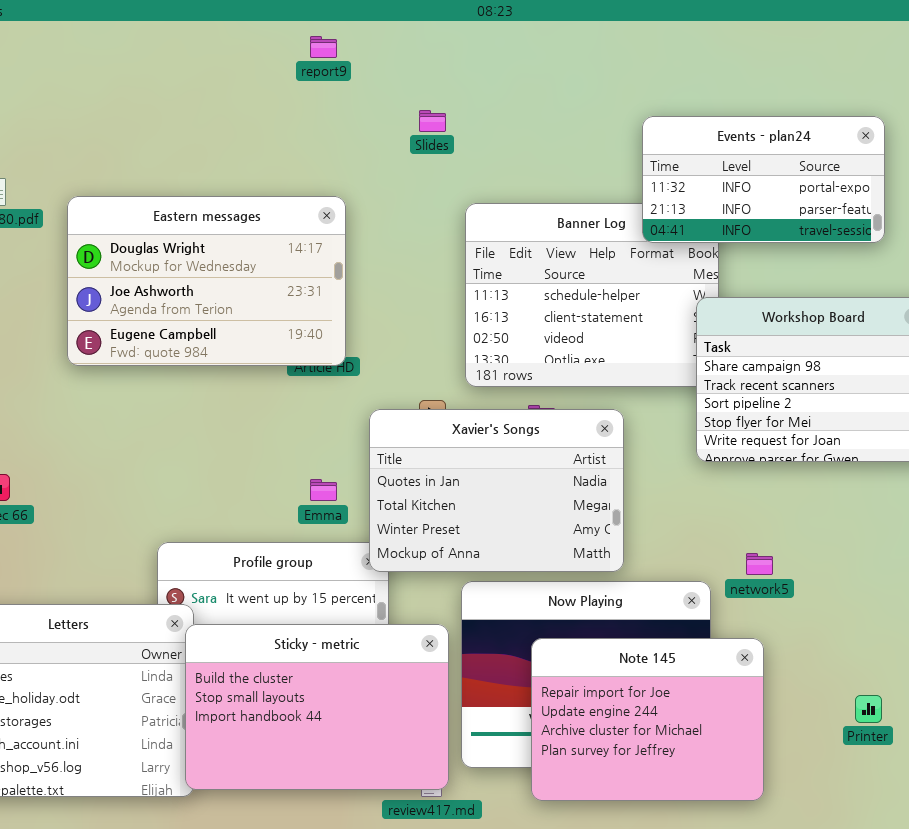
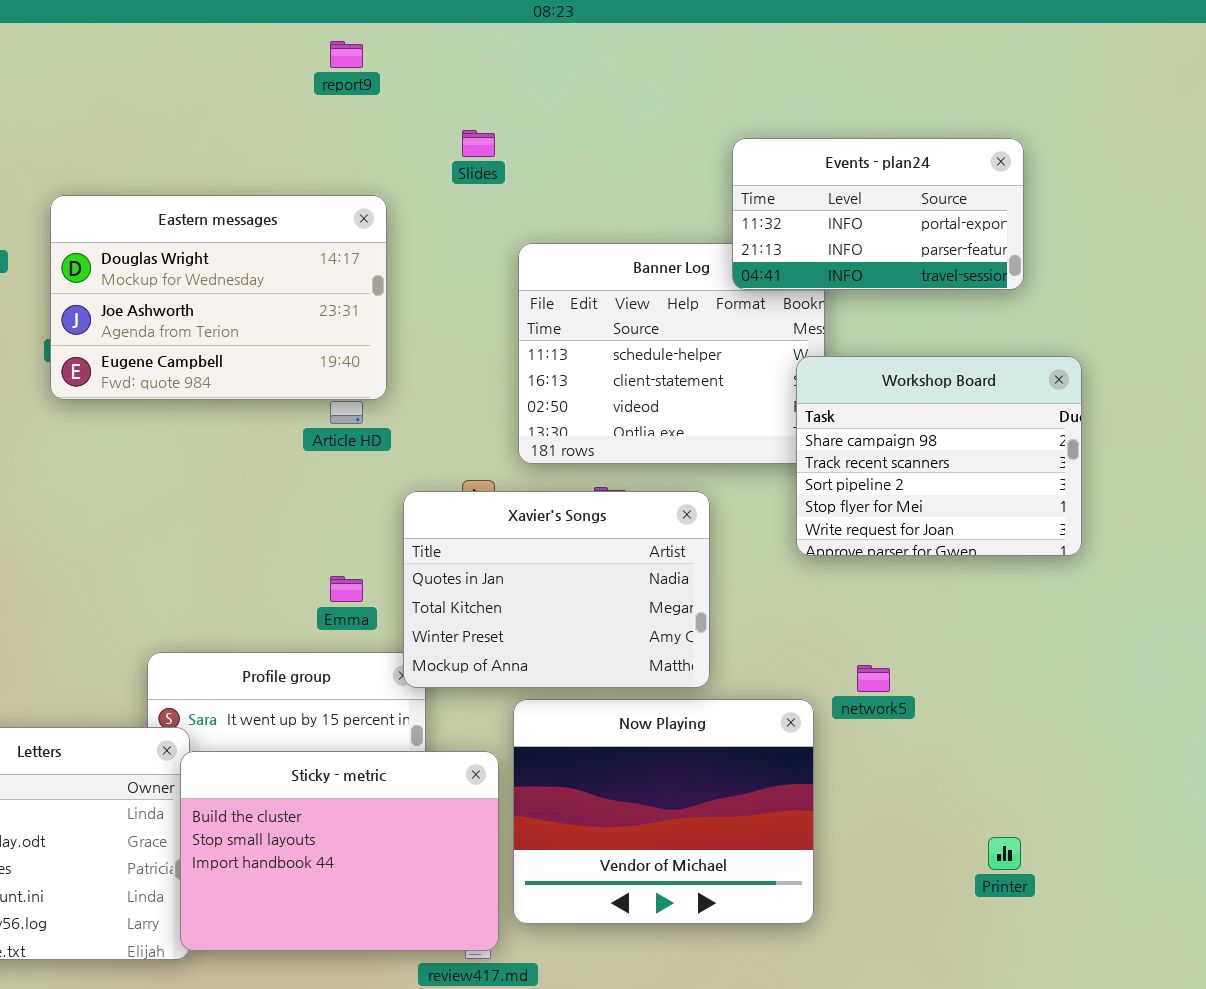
Eastern messages: [67,196,346,366] -> [50,195,387,400], moved
Note 145: [531,638,764,801] -> none, closed

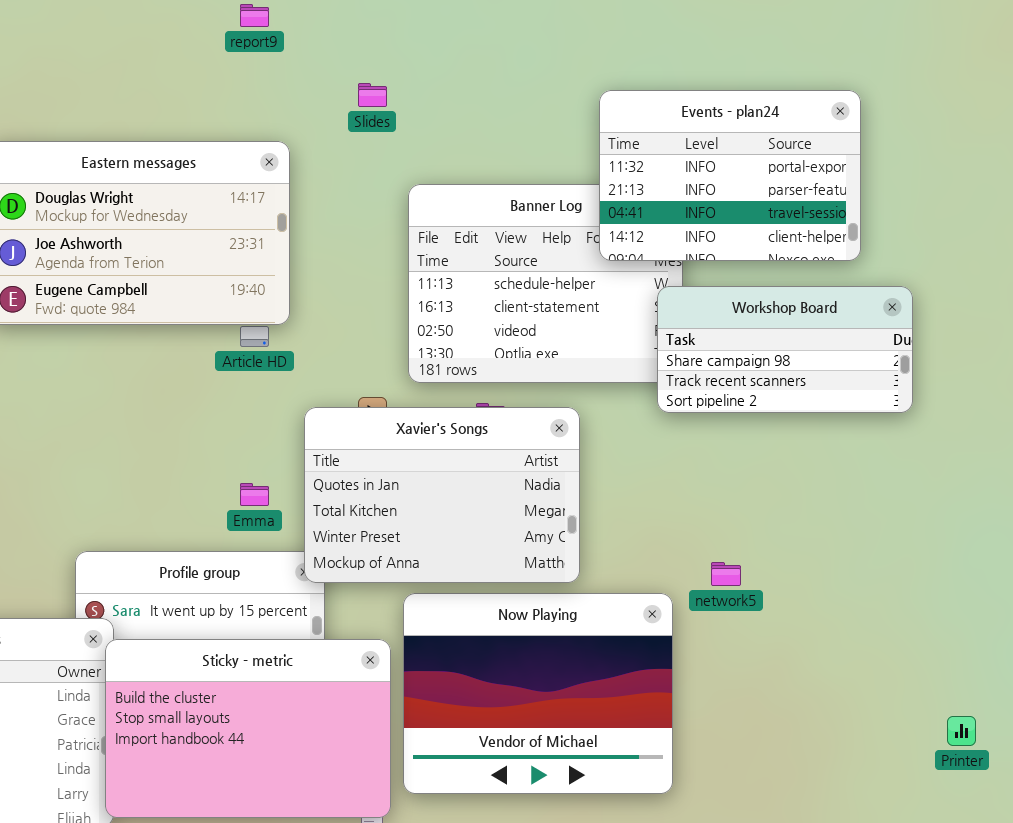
Events - plan24: [732,138,1024,290] -> [599,90,861,261], resized
Workshop Board: [796,356,1082,556] -> [657,286,913,413], resized
Printer: [988,837,1021,870] -> [947,716,976,746], moved

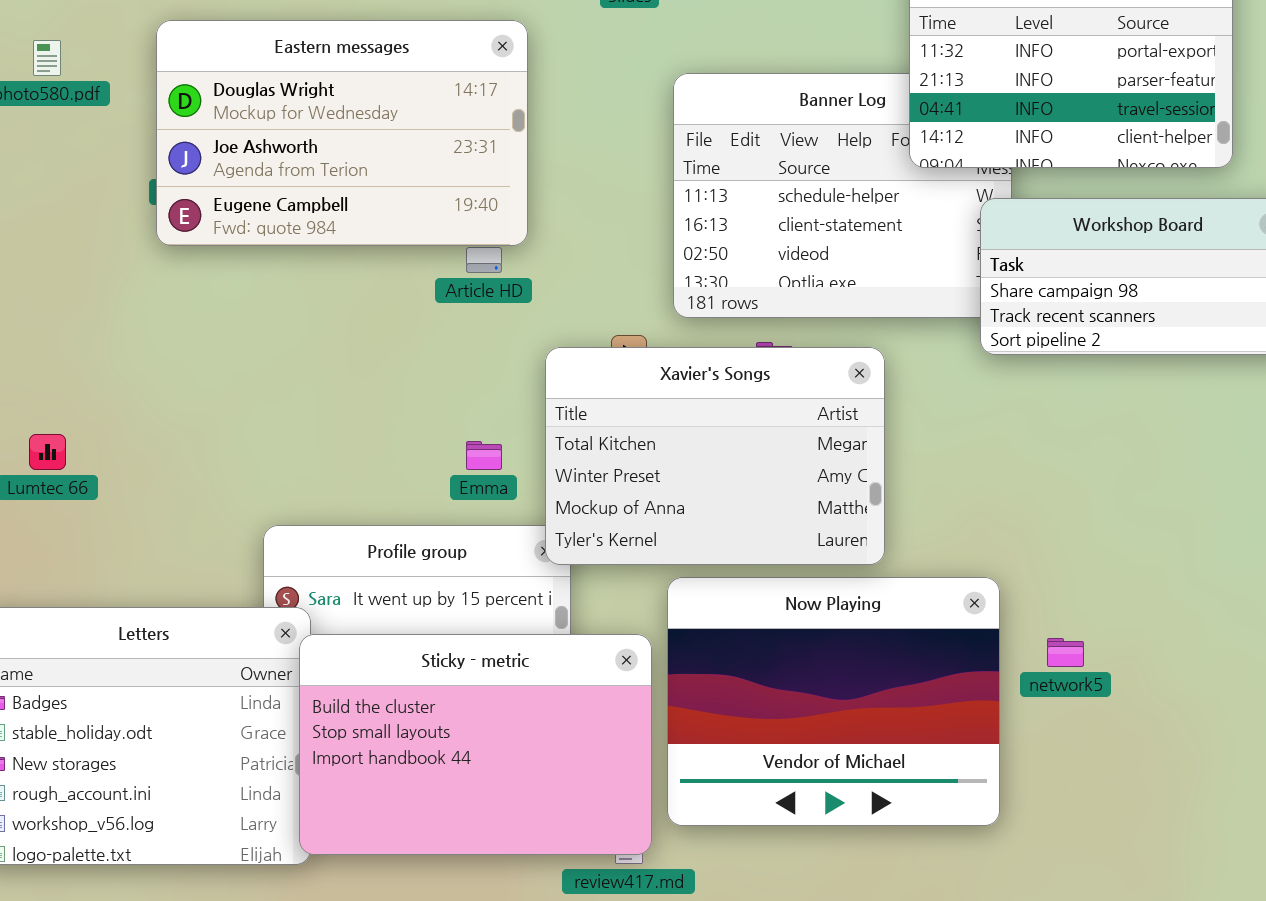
Xavier's Songs: [304,407,580,583] -> [545,347,885,565], scrolled down 1 row
network5: [711,562,741,586] -> [1047,638,1084,667], moved

